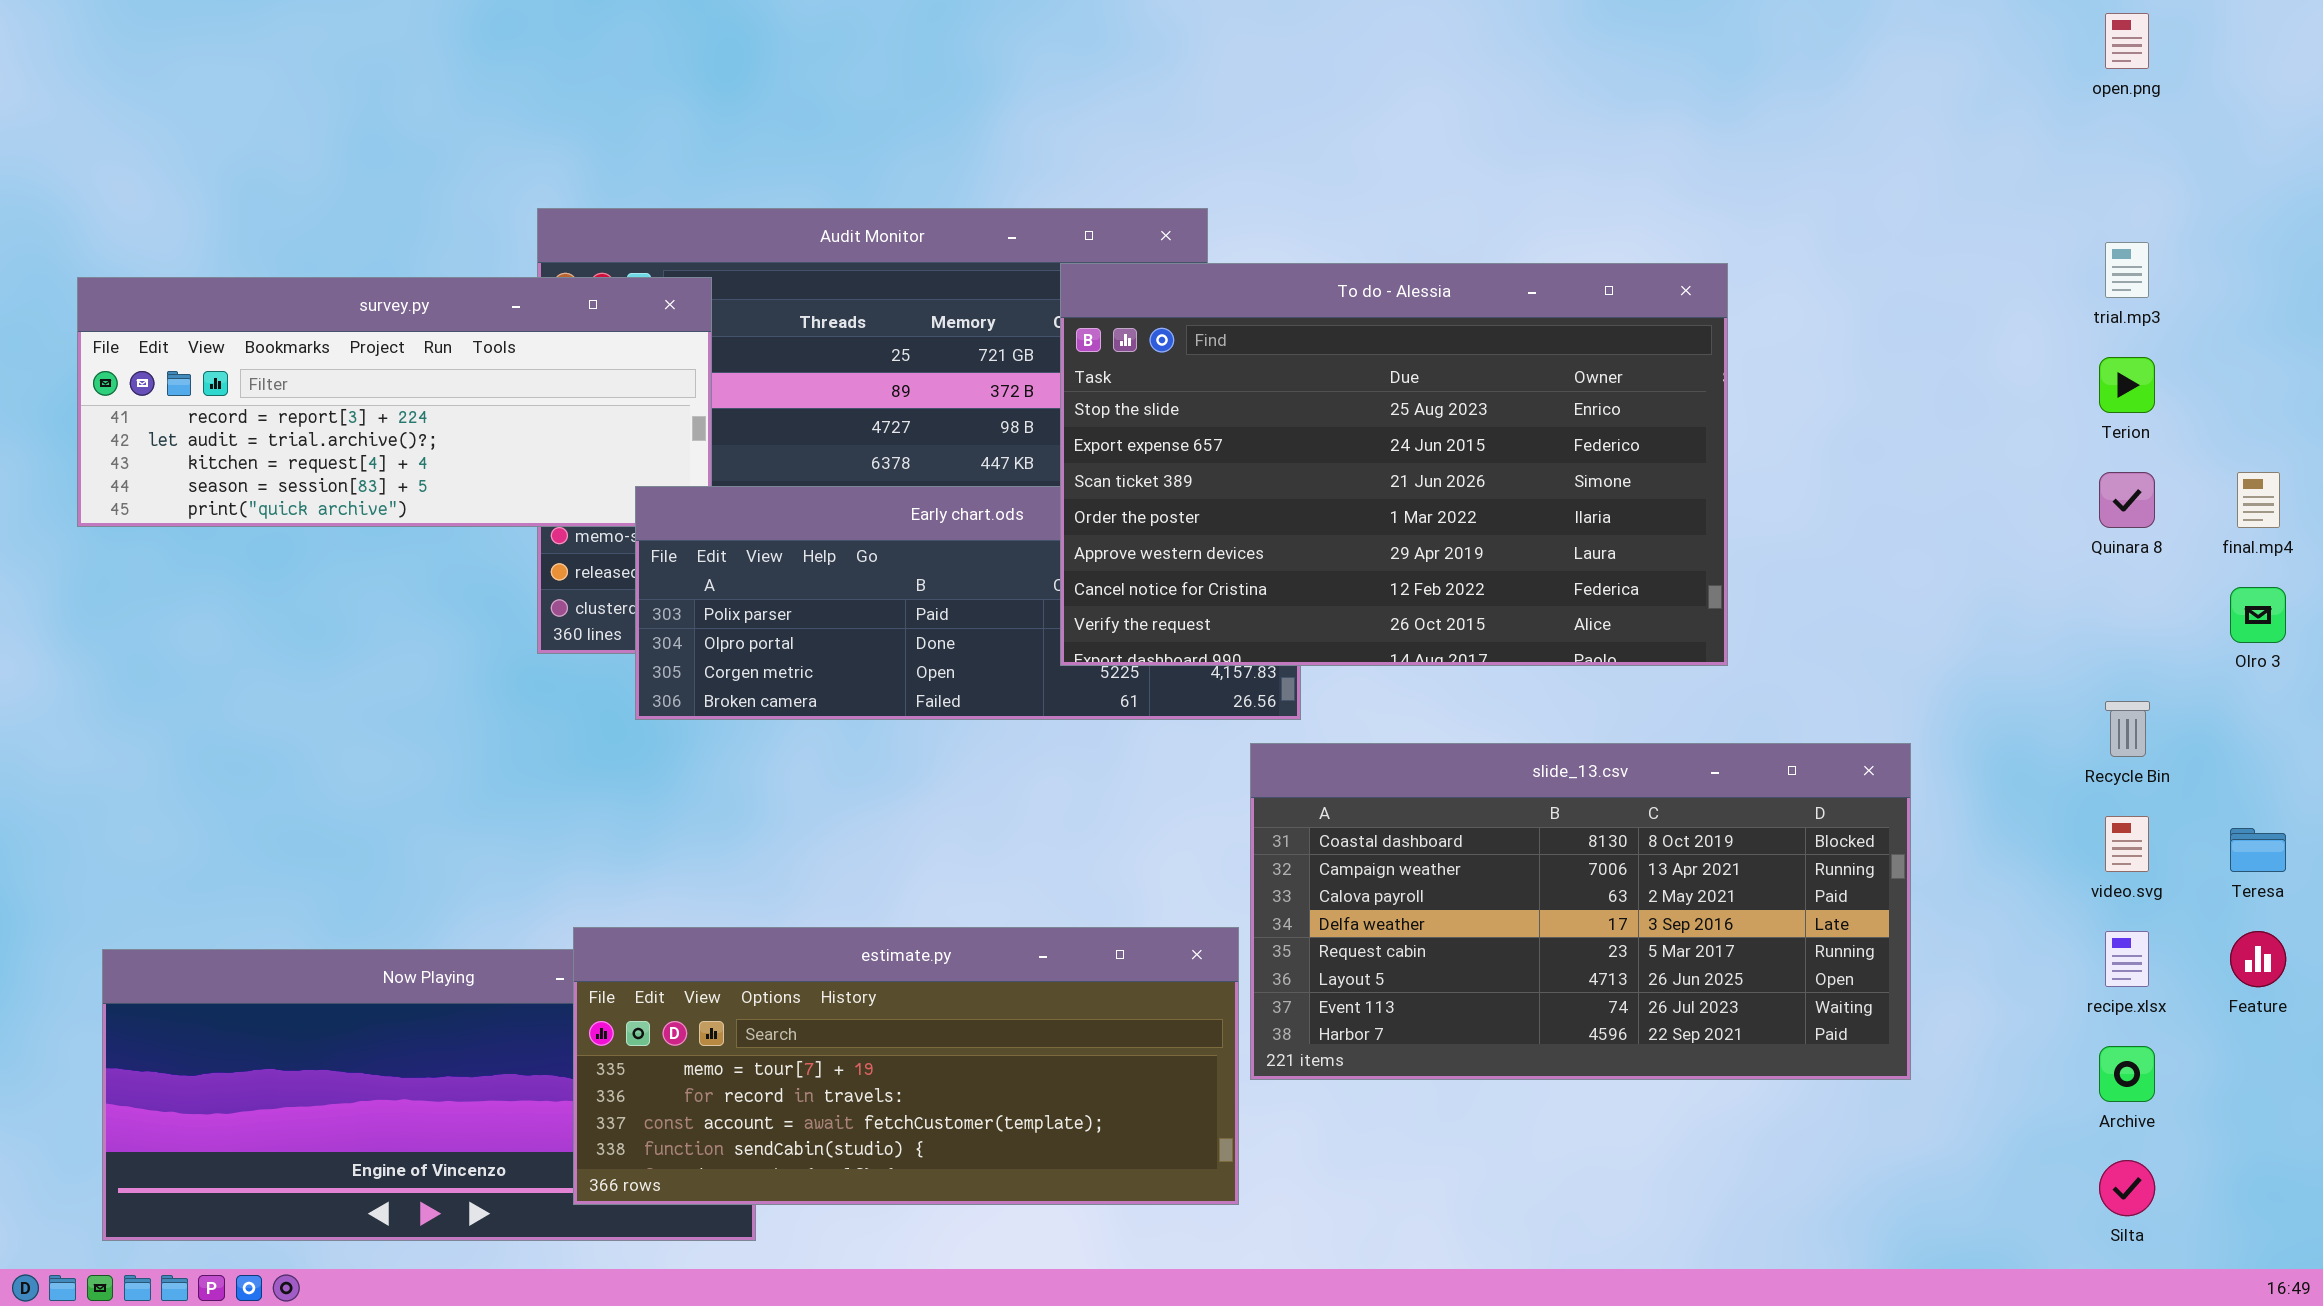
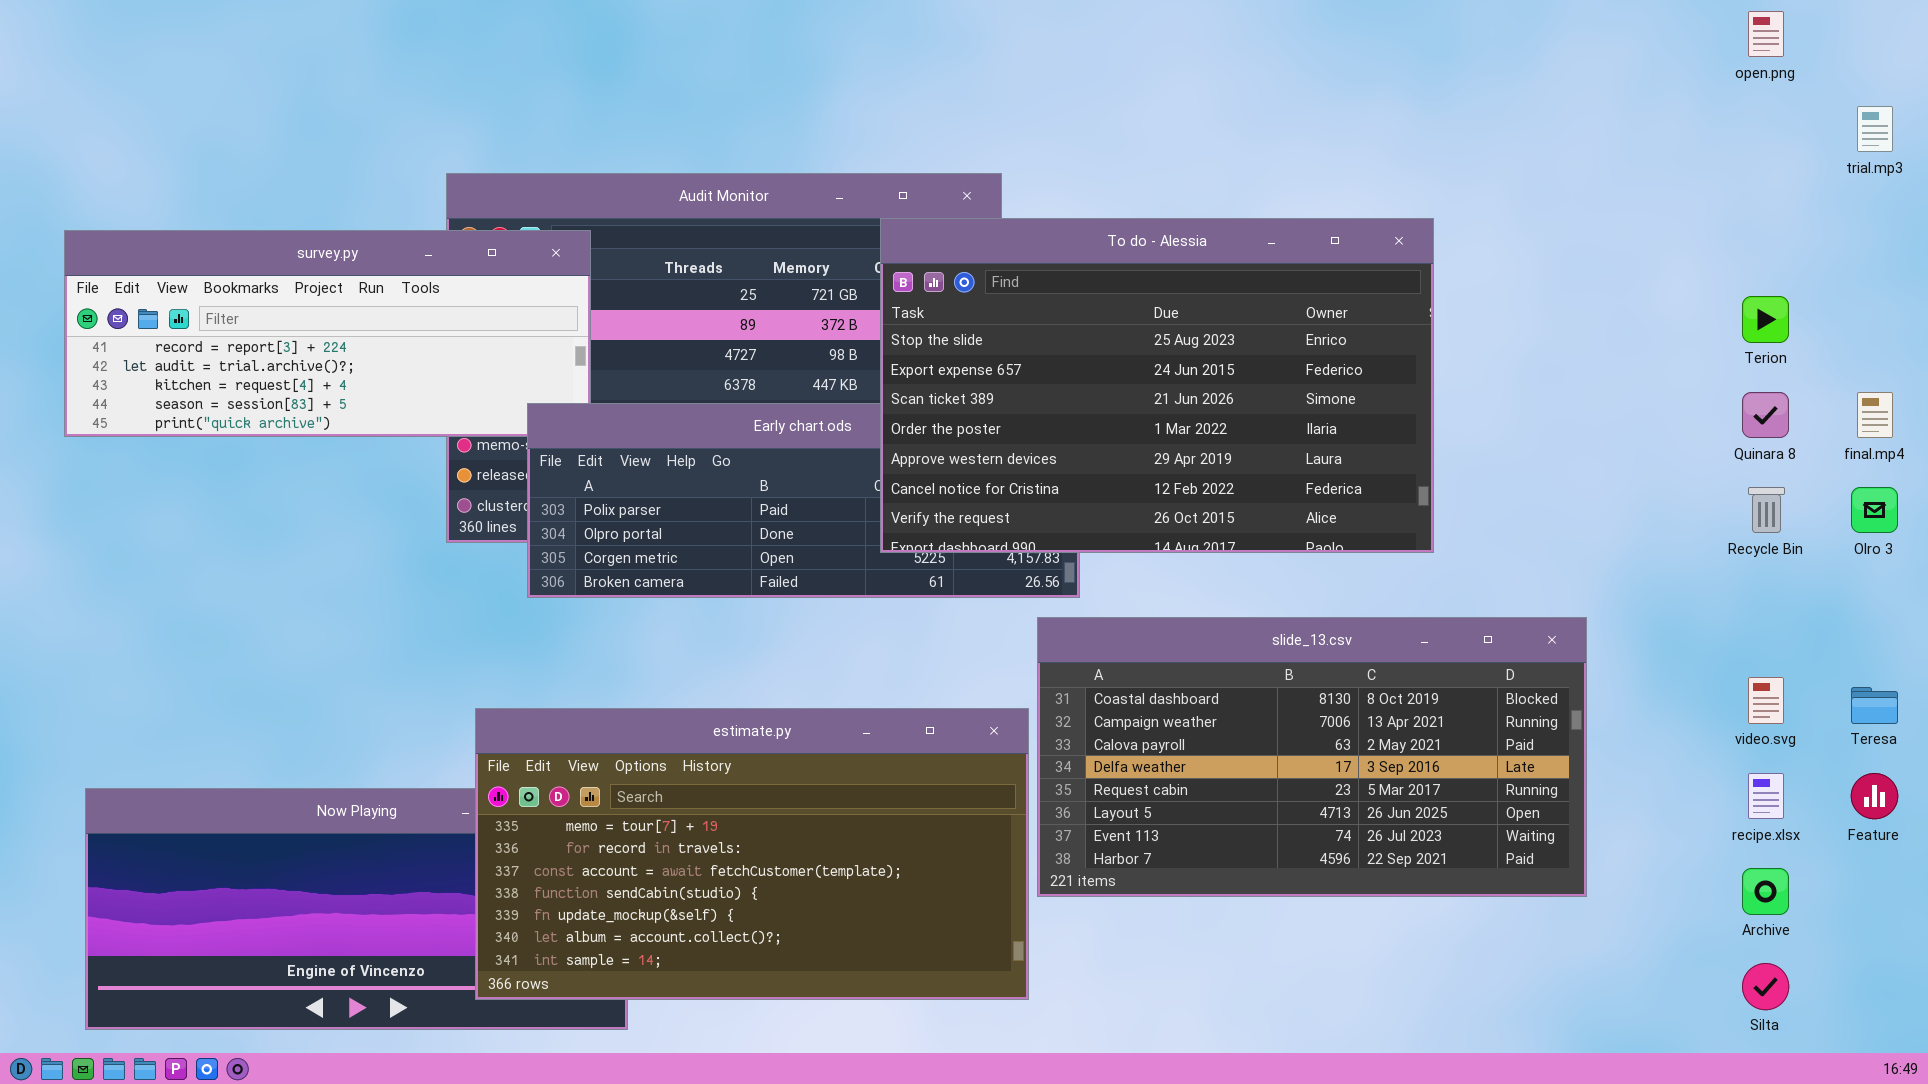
trial.mp3: [2105,242,2149,298] -> [1857,106,1893,152], moved
Recycle Bin: [2105,701,2150,757] -> [1748,487,1785,533], moved
estimate.py: [573,927,1239,1205] -> [475,708,1029,1000], resized

